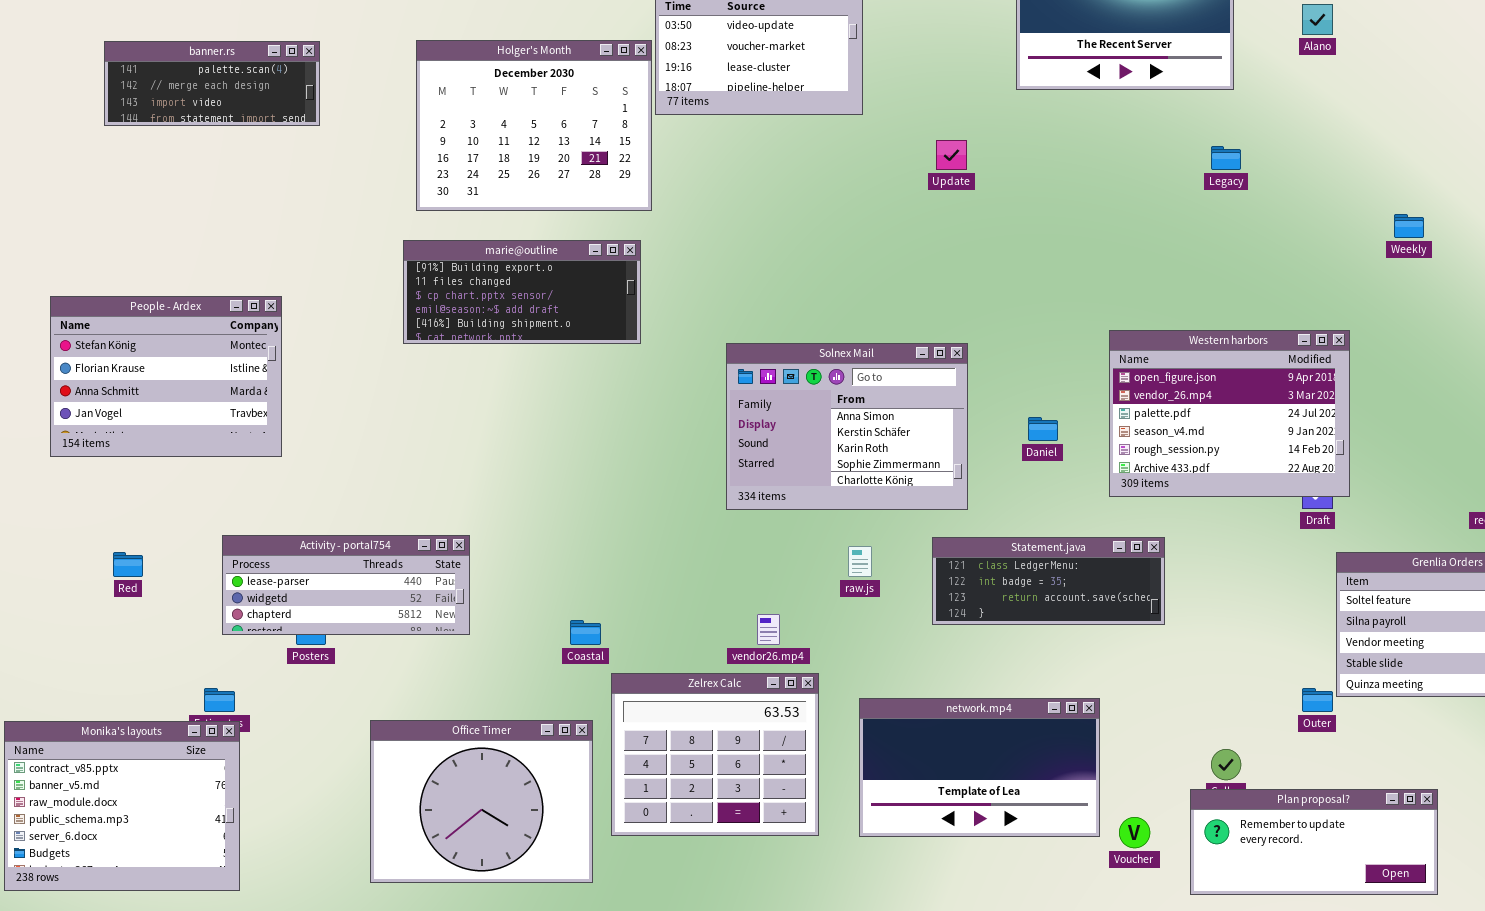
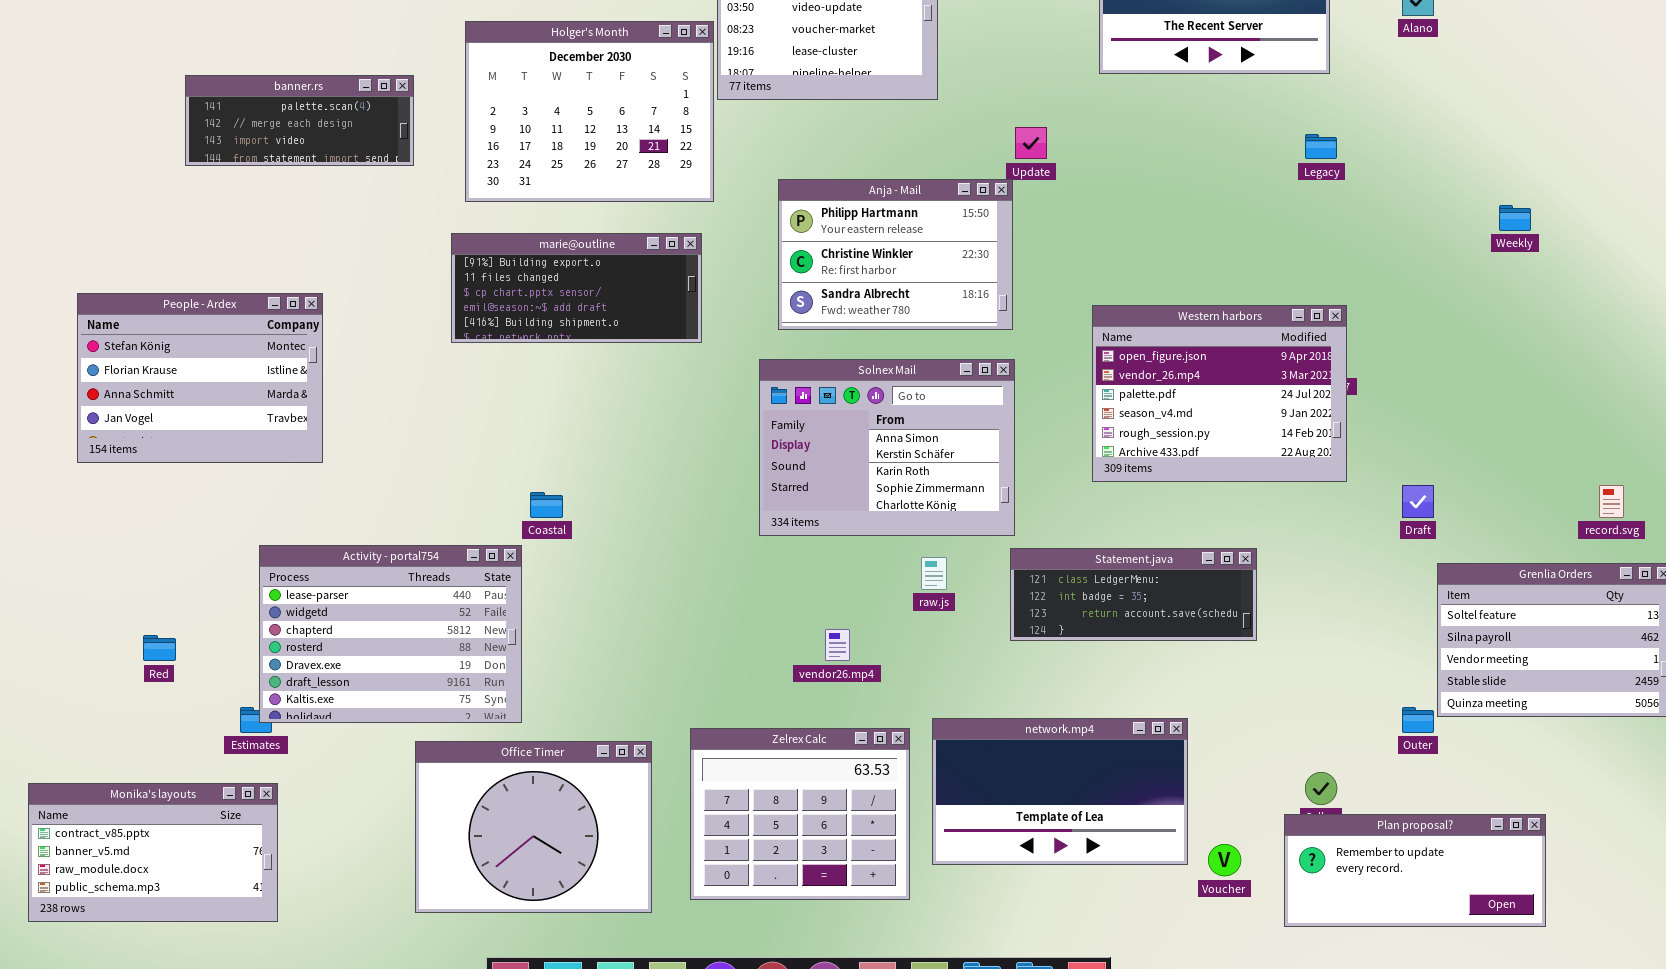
banner.rs: [104,41,320,126] -> [185,75,414,166], moved
Anja - Mail: none -> [778,179,1013,330], opened
Western harbors: [1109,330,1350,497] -> [1092,305,1347,482], moved
Solnex Mail: [726,343,968,510] -> [759,359,1015,536], moved
Activity - portal754: [222,535,470,635] -> [259,545,522,723], resized
Red: [113,552,143,577] -> [143,635,176,661], moved
Coastal: [570,620,601,645] -> [530,492,563,518], moved
Zelrex Calc: [611,673,819,836] -> [690,728,910,900], moved
Monika's layouts: [4,721,240,891] -> [28,783,278,922], resized

